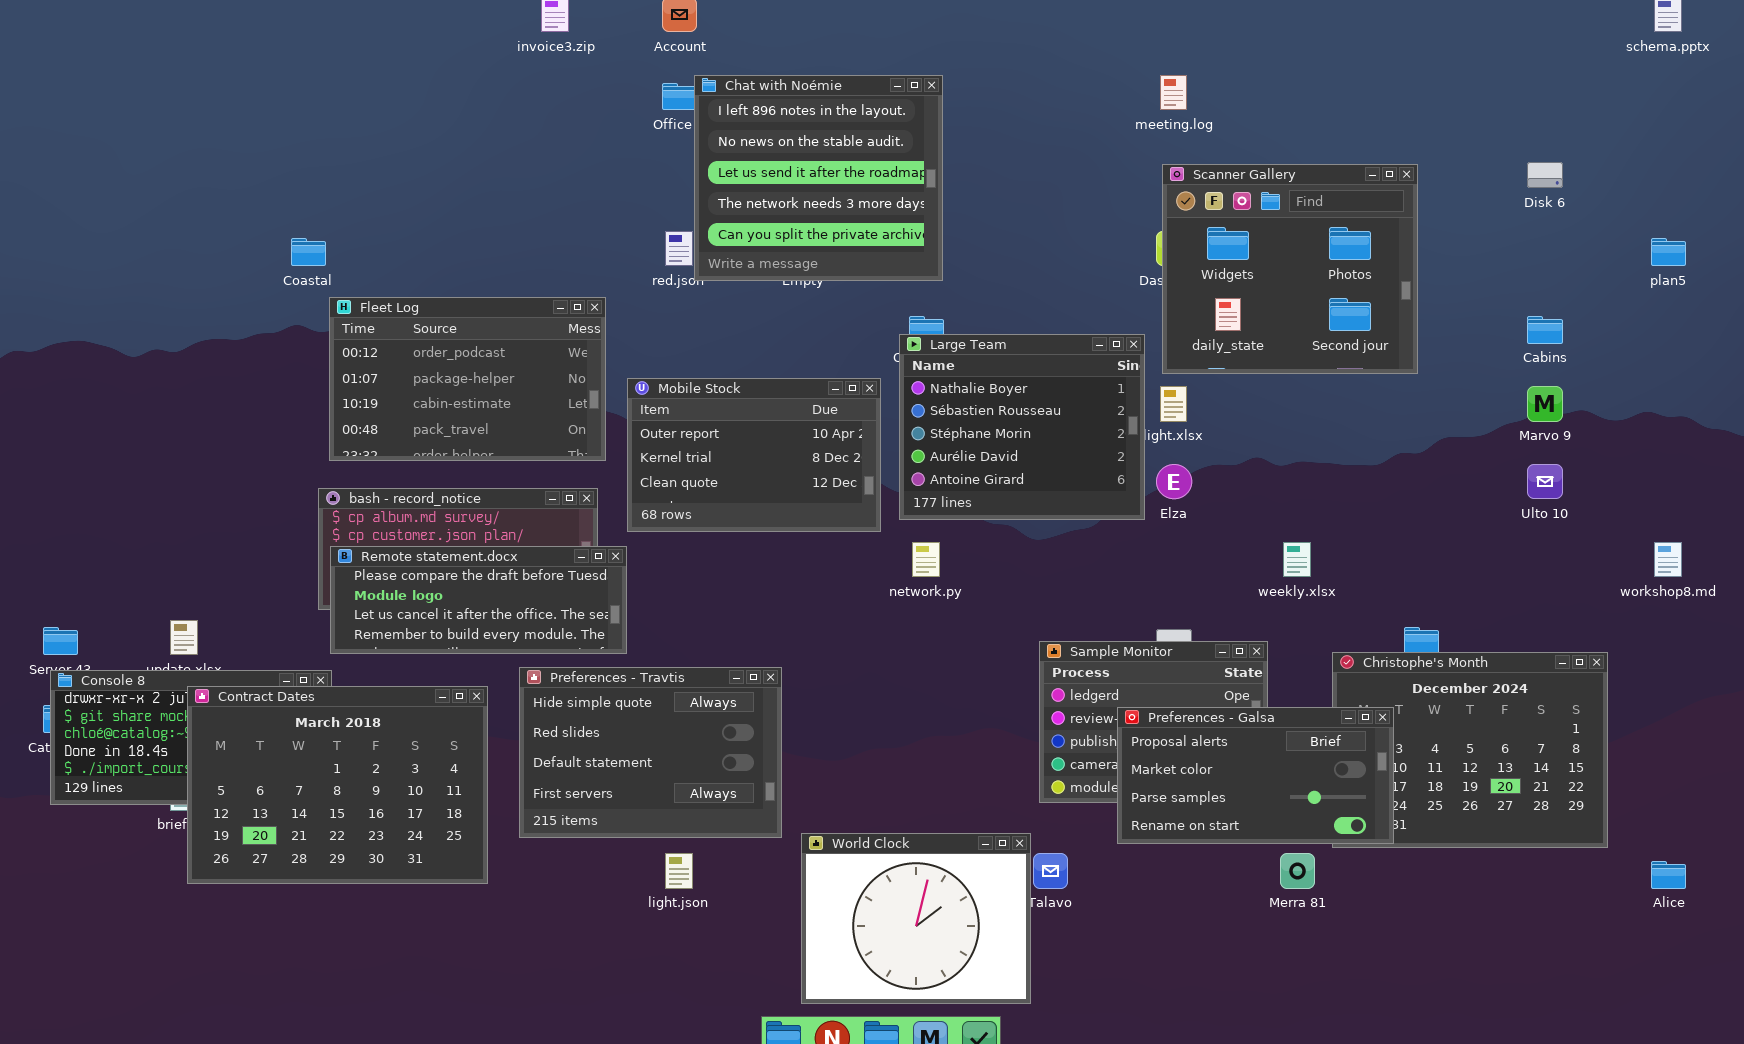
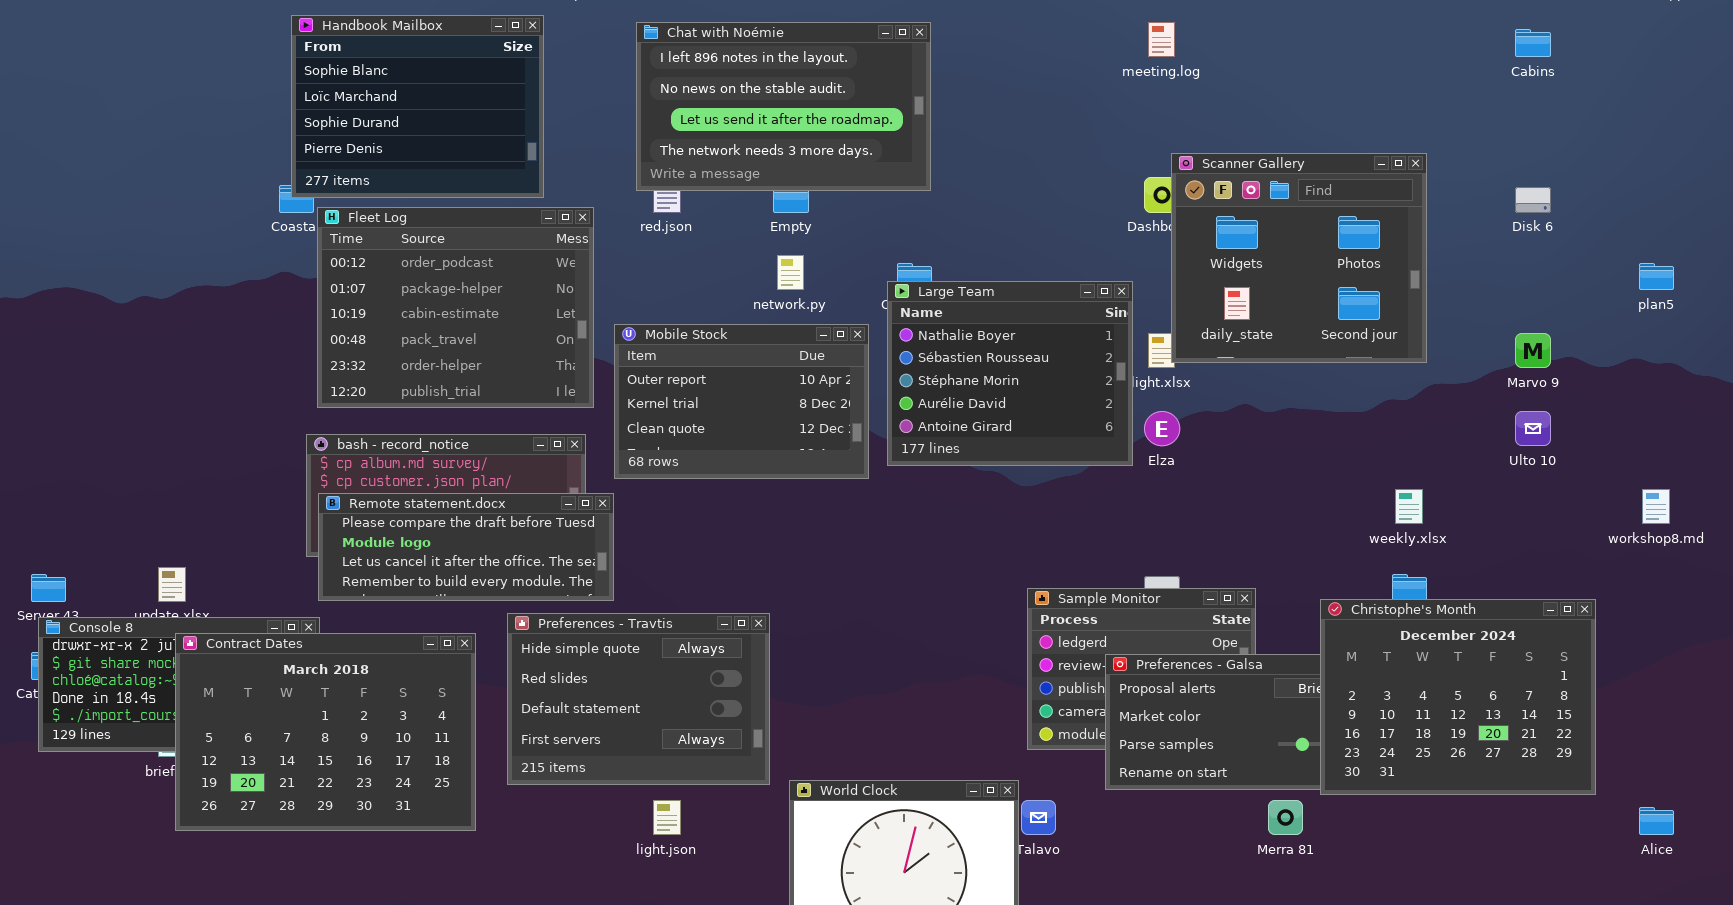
Handbook Mailbox: none -> [291,15,544,198], opened
Chat with Noémie: [694,75,943,281] -> [636,22,931,191], resized
Disk 6: [1527,162,1563,188] -> [1515,187,1551,213], moved
Scanner Gallery: [1162,164,1418,374] -> [1171,153,1427,363], moved
plan5: [1651,238,1686,266] -> [1639,263,1674,290], moved
Fleet Log: [329,297,606,461] -> [317,207,594,408], resized
Cabins: [1527,316,1563,344] -> [1515,29,1551,57], moved
network.py: [912,542,940,577] -> [777,255,804,290], moved
weekly.xlsx: [1283,542,1311,577] -> [1395,489,1423,524], moved
Christophe's Month: [1332,652,1608,848] -> [1320,599,1596,795], raised

